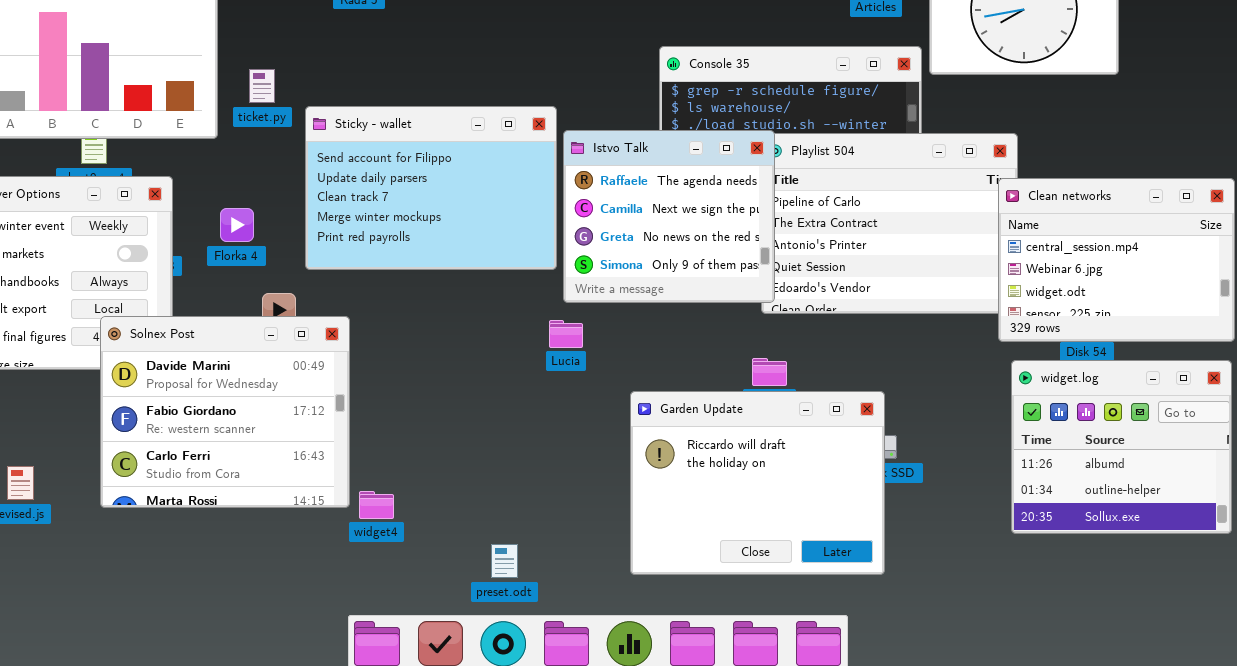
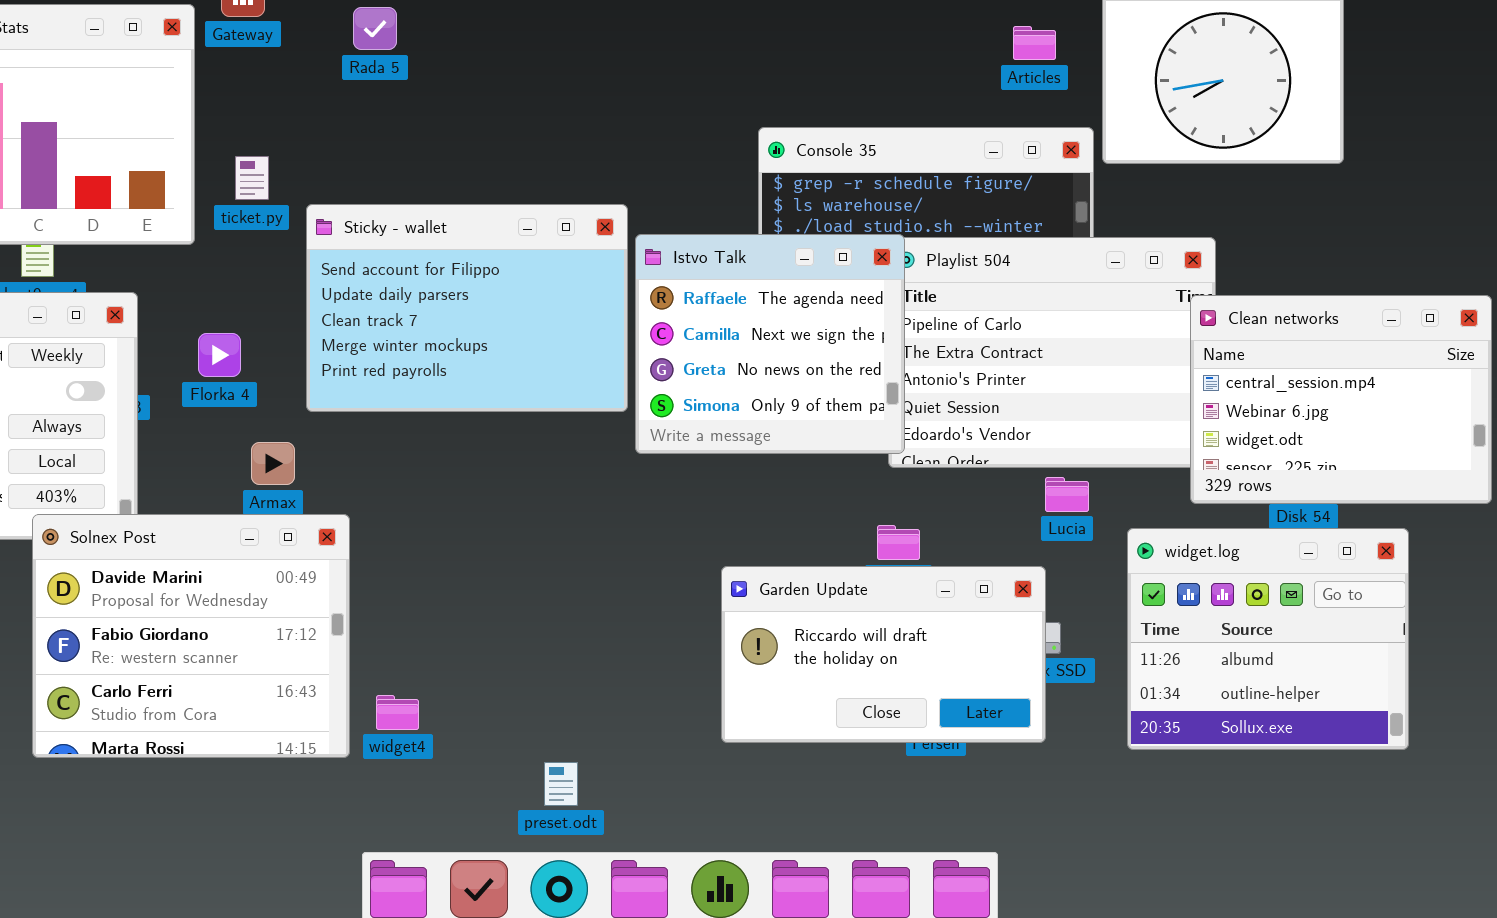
Solnex Post: [100,316,350,508] -> [32,514,350,758], moved
Lucia: [549,320,583,348] -> [1045,477,1089,512], moved
widget.log: [1011,360,1232,534] -> [1127,528,1409,750], moved
Garden Update: [630,391,885,575] -> [721,566,1046,743], resized

